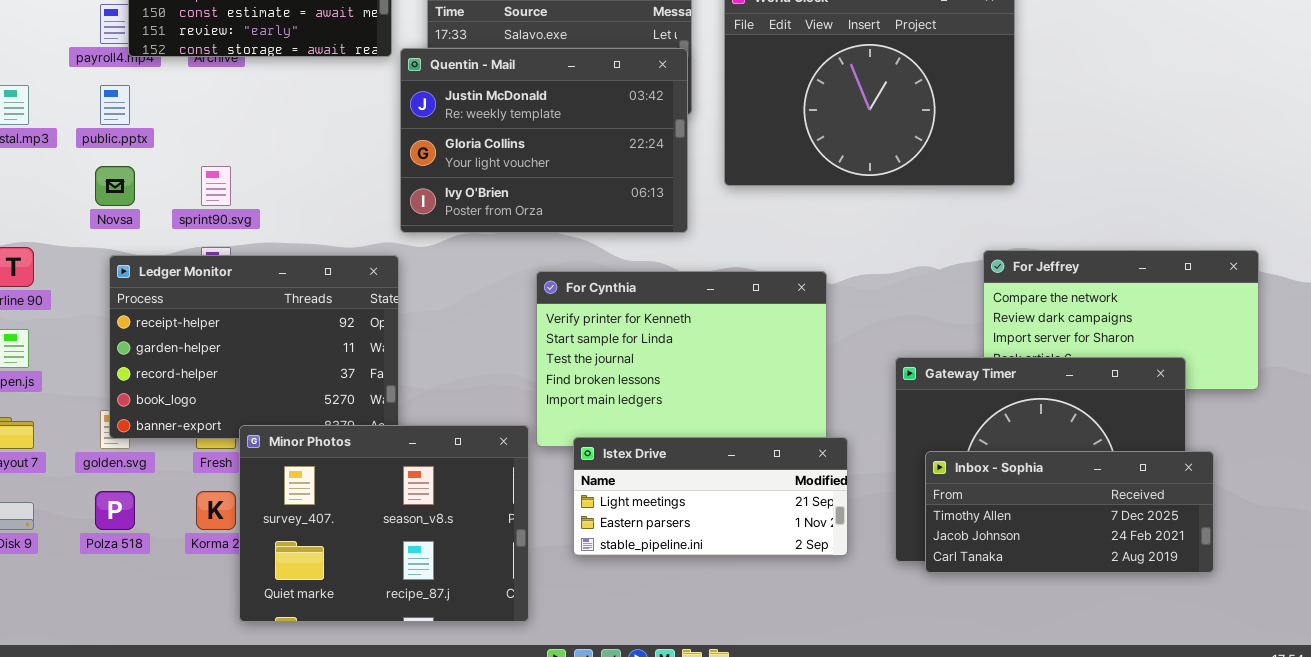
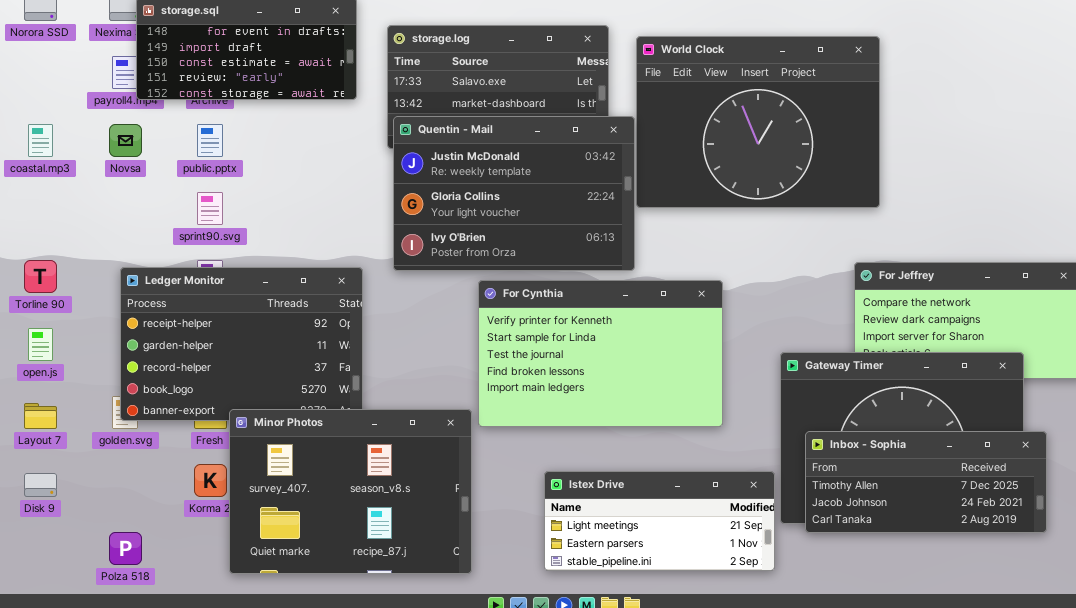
Quentin - Mail: [400,48,688,233] -> [393,116,635,271], moved
public.pptx: [100,85,130,125] -> [197,124,223,157], moved
Novsa: [95,166,135,206] -> [109,124,142,157], moved
Istex Drive: [573,437,848,556] -> [544,471,775,571], moved
Polza 518: [95,491,135,530] -> [109,532,142,565], moved

